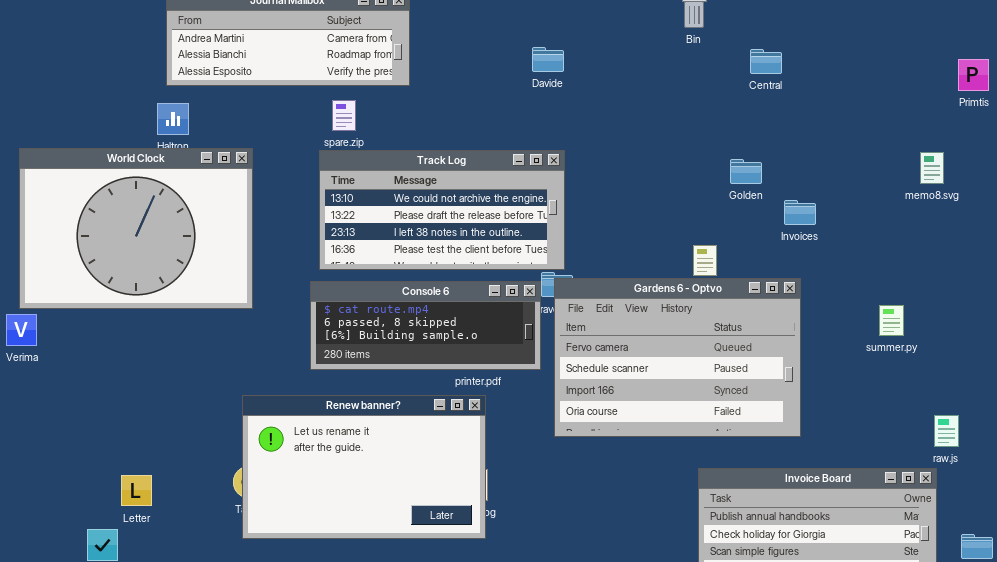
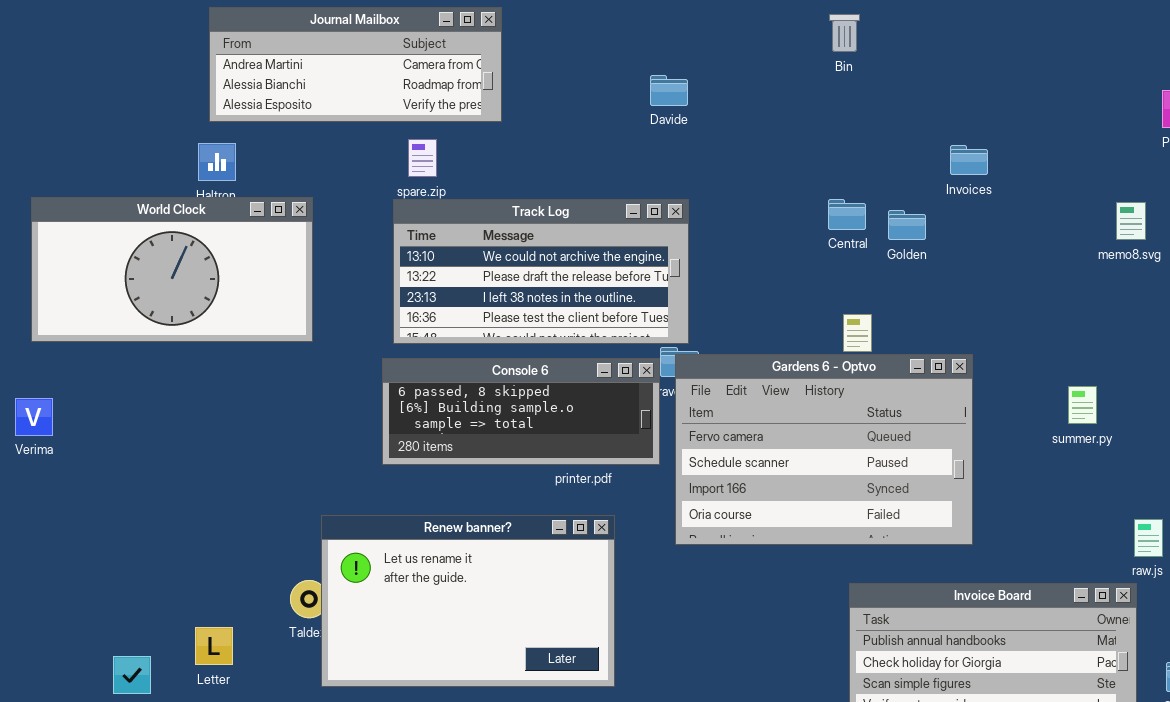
Central: [750,49,782,74] -> [828,199,866,230], moved
World Clock: [19,148,253,309] -> [31,197,313,342], resized
Invoices: [784,200,816,225] -> [950,145,988,175], moved
Console 6: [310,281,541,370] -> [382,358,660,465], scrolled down 1 row
Renew banner?: [242,395,486,539] -> [321,515,615,687], moved
Letter: [121,475,152,506] -> [195,627,233,665], moved

